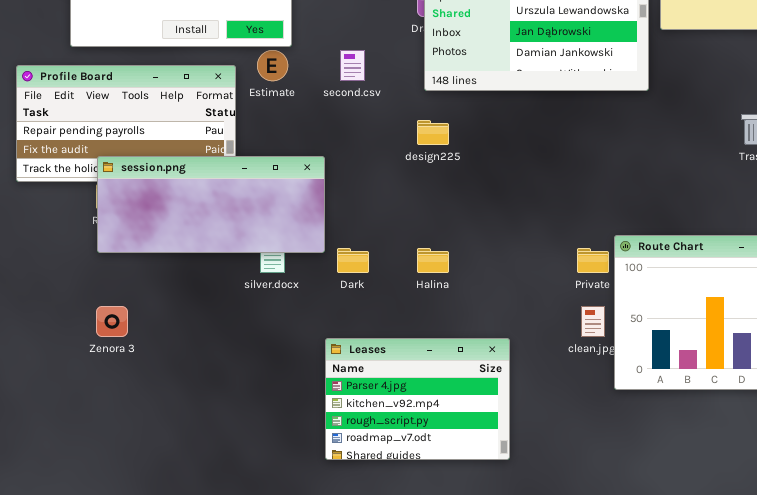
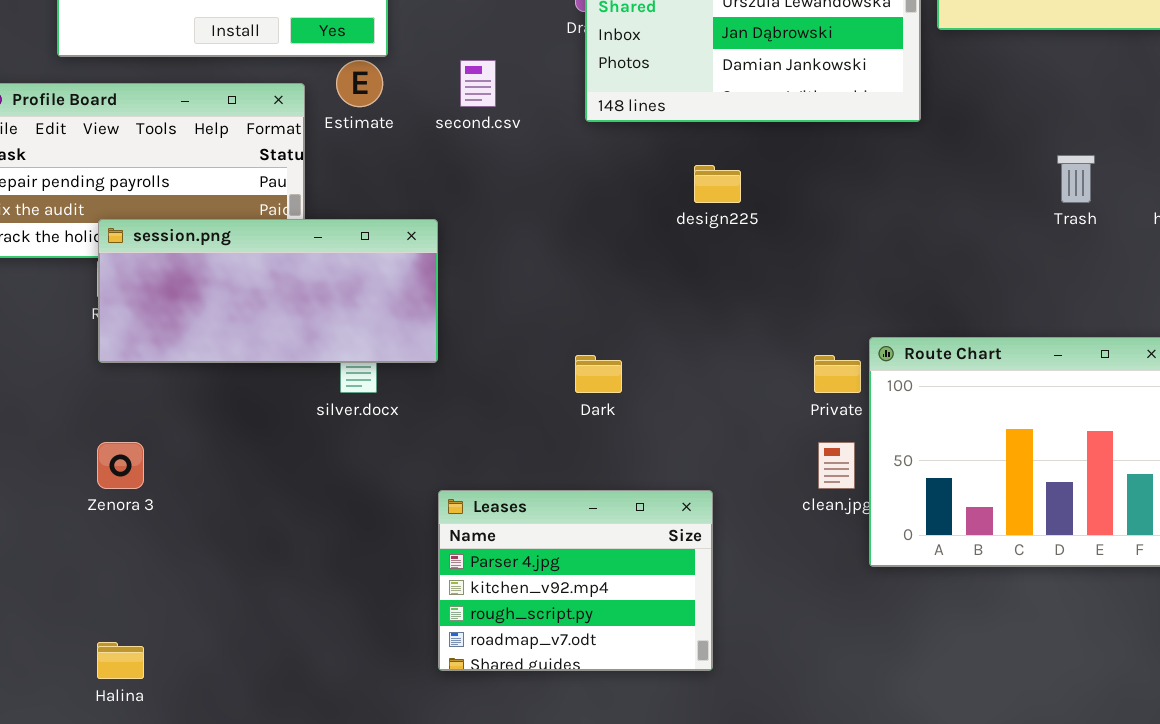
design225: [417,120,449,145] -> [694,165,741,203], moved
Dark: [337,248,369,273] -> [575,355,622,393], moved
Halina: [417,248,449,273] -> [97,642,144,679], moved

